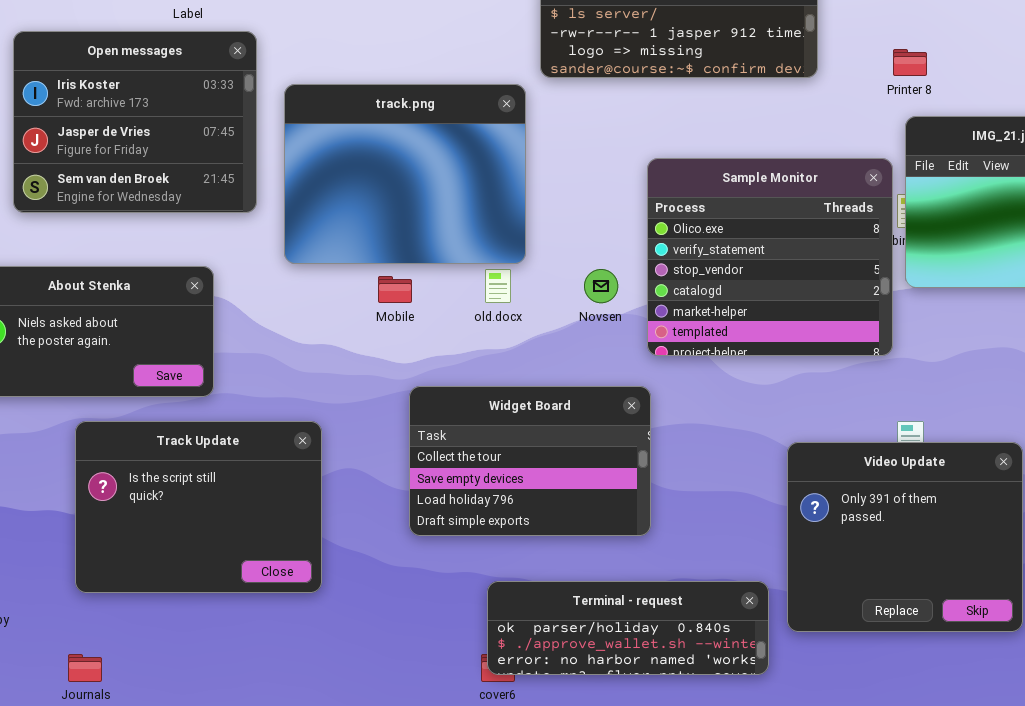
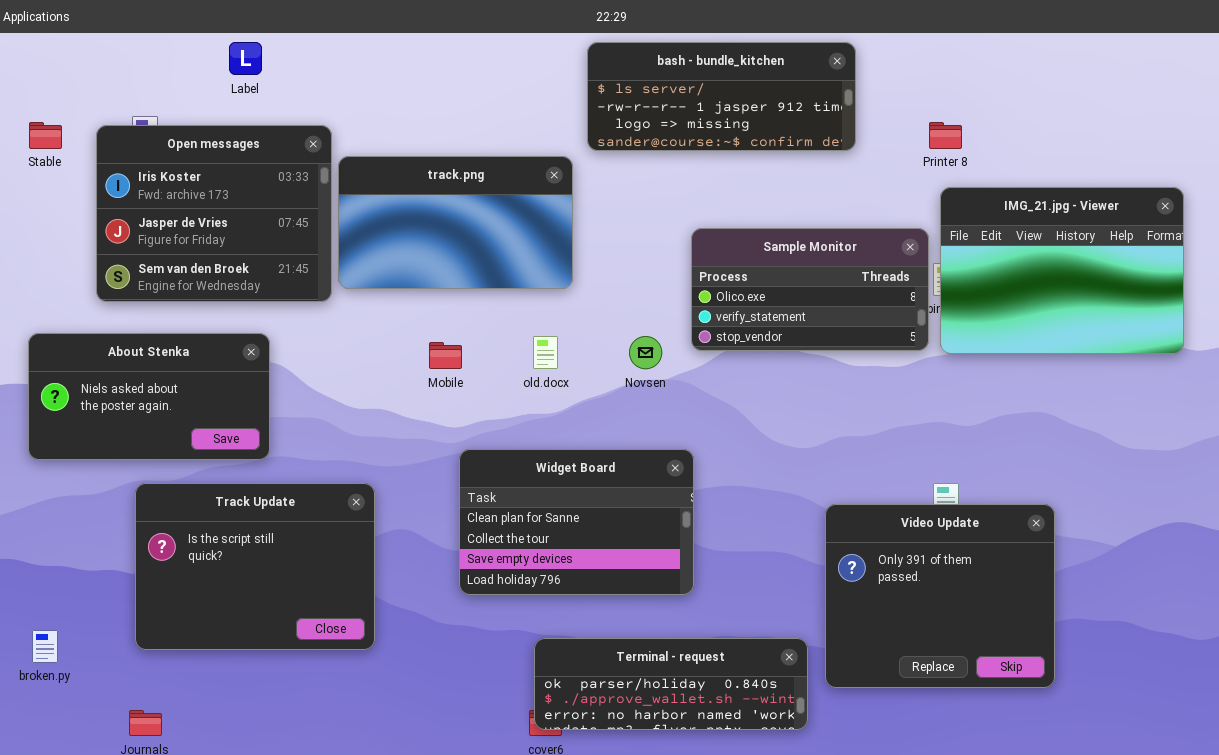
Open messages: [13,31,257,213] -> [96,125,332,302], moved
track.png: [284,84,526,264] -> [338,156,573,289], resized
Sample Monitor: [647,158,893,356] -> [691,228,929,351], resized
Widget Board: [409,386,651,536] -> [459,449,694,595], scrolled up 1 row

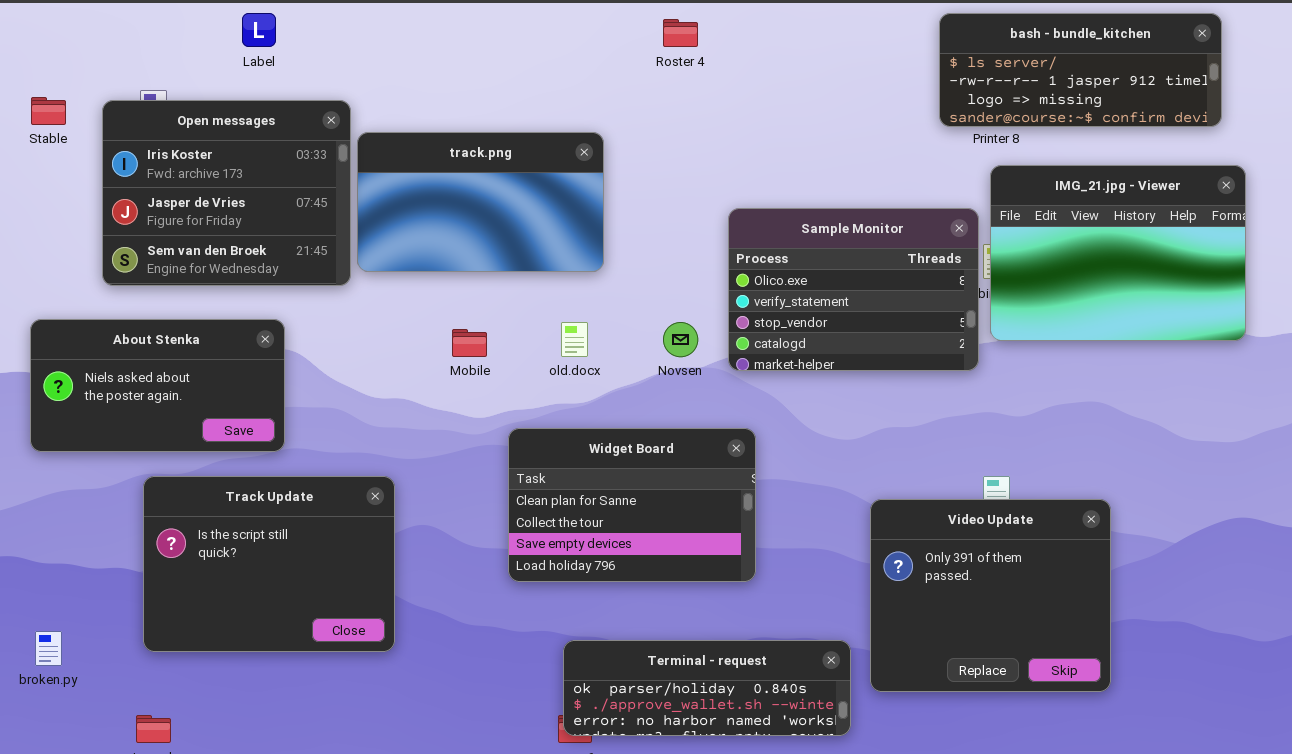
bash - bundle_kitchen: [587,42,856,151] -> [939,13,1222,127], moved
Sample Monitor: [691,228,929,351] -> [728,208,979,371], resized
Widget Board: [459,449,694,595] -> [508,428,756,582], moved

